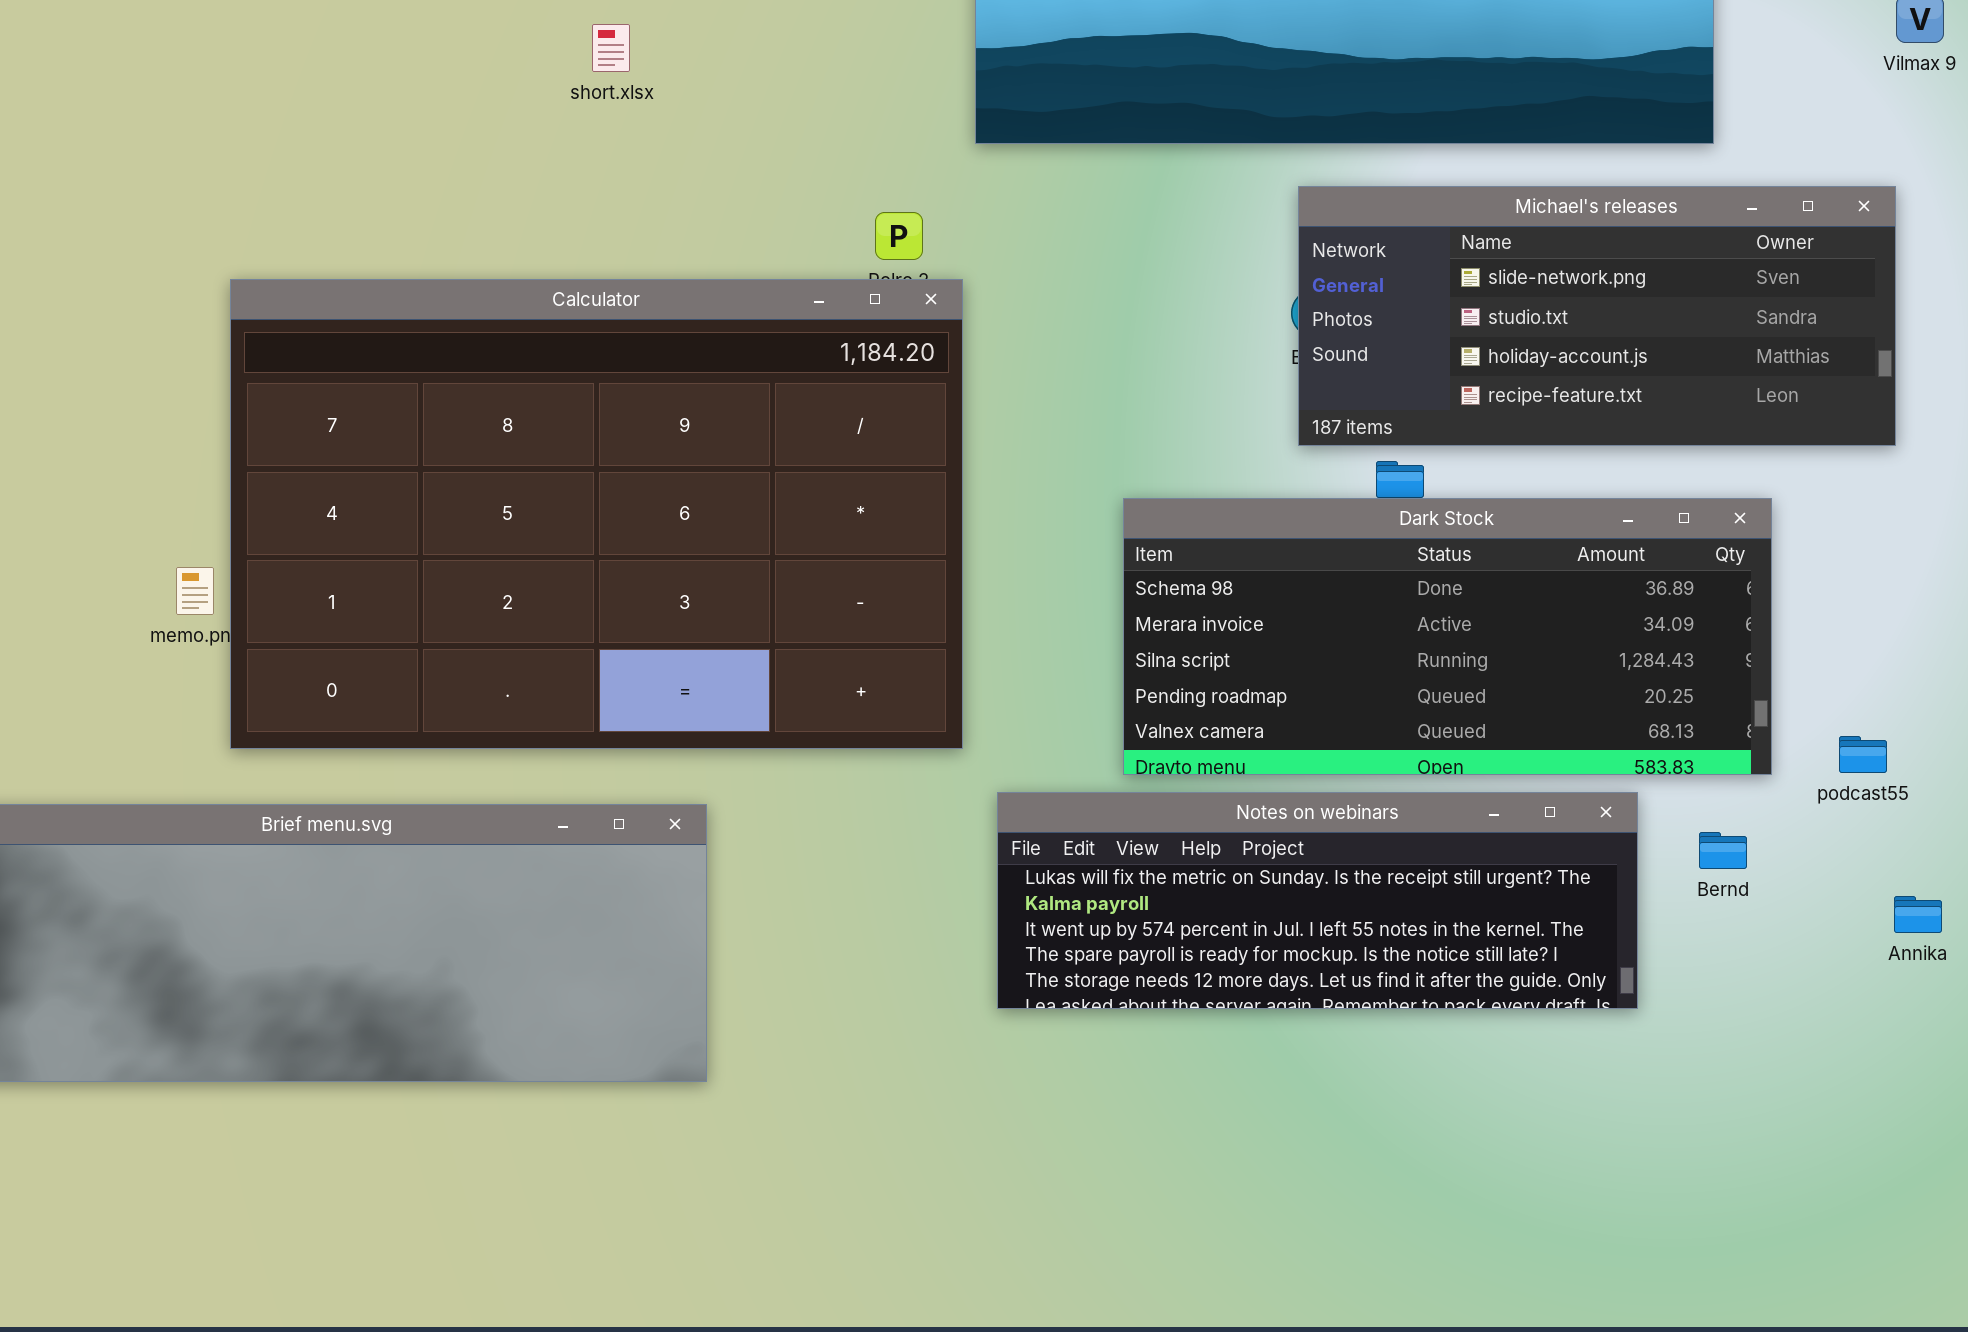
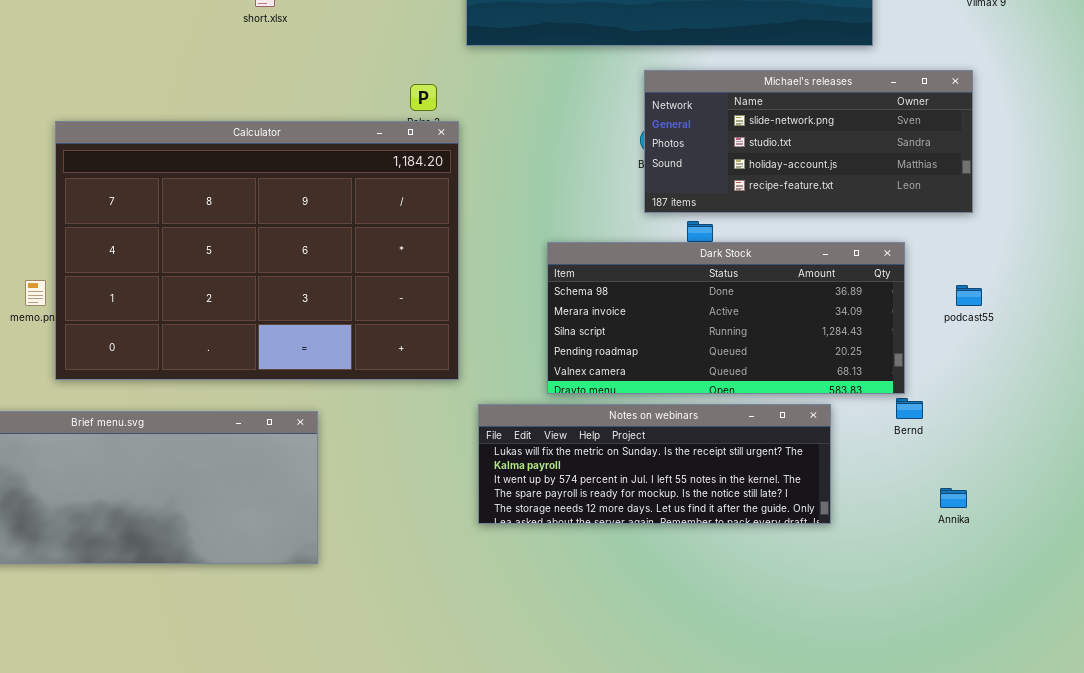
podcast55: [1839,736,1887,773] -> [956,285,982,306], moved
Bernd: [1699,832,1747,869] -> [896,398,923,419], moved
Annika: [1894,896,1942,933] -> [940,488,967,508], moved

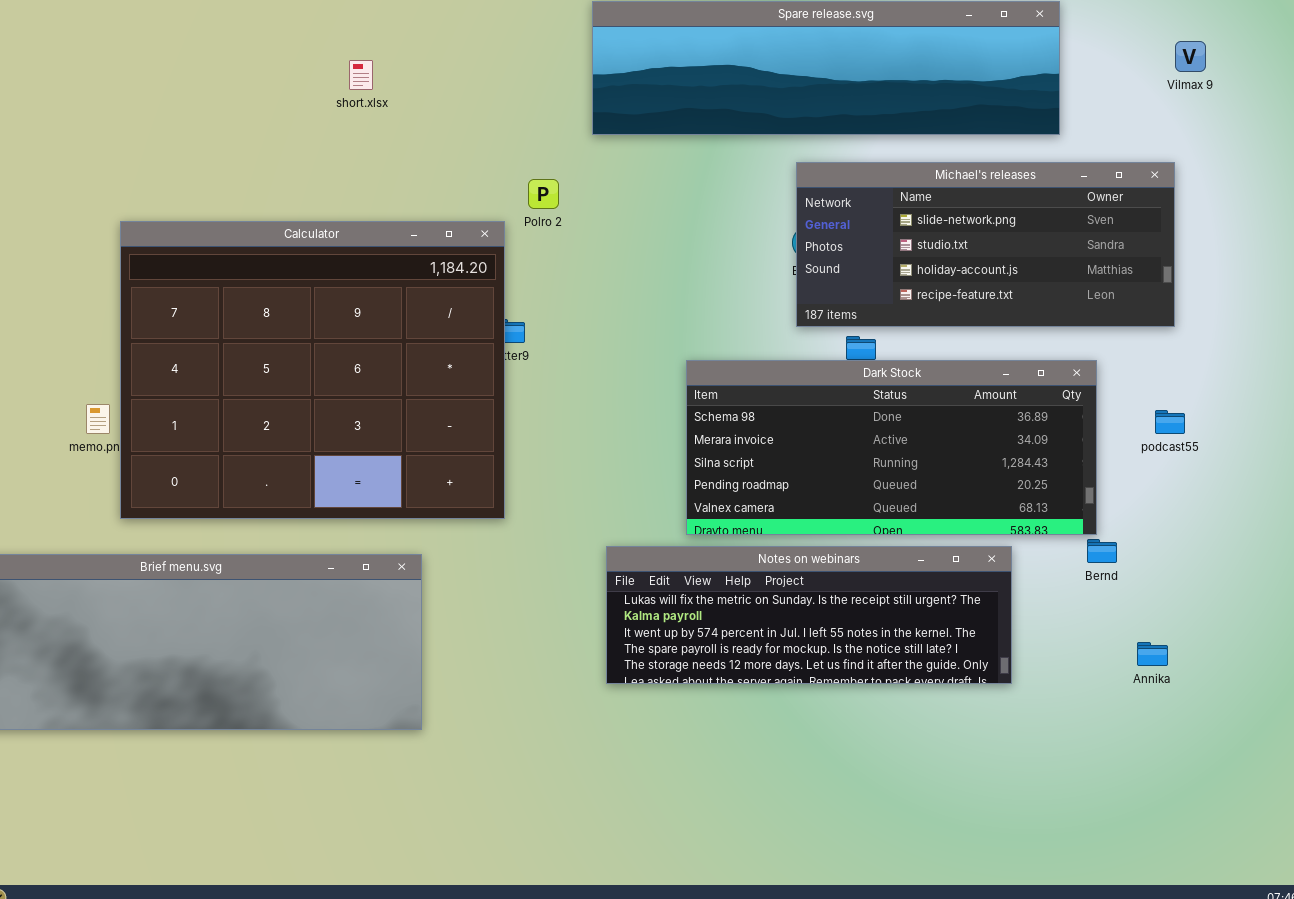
Calculator: [55,121,459,380] -> [120,221,505,519], resized

